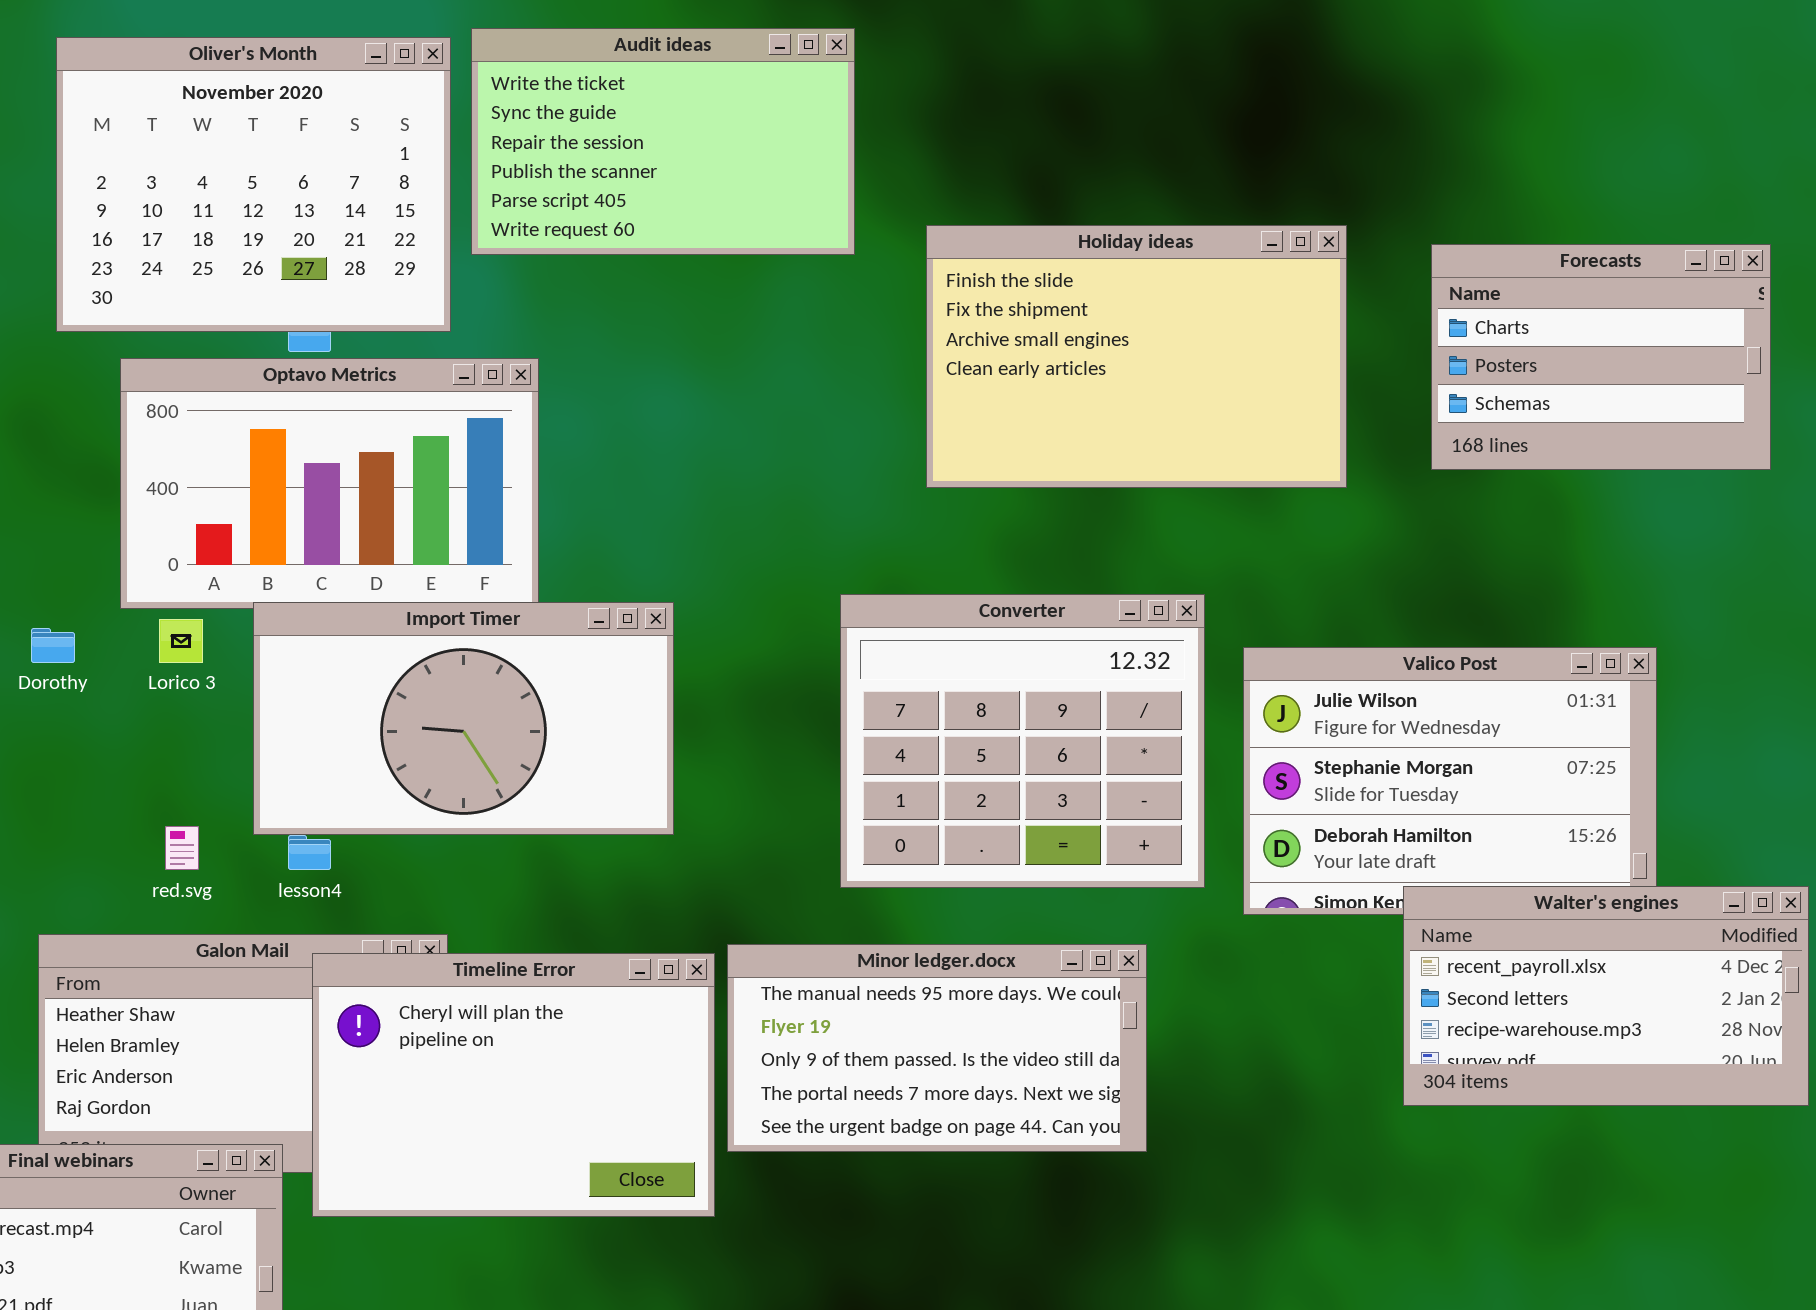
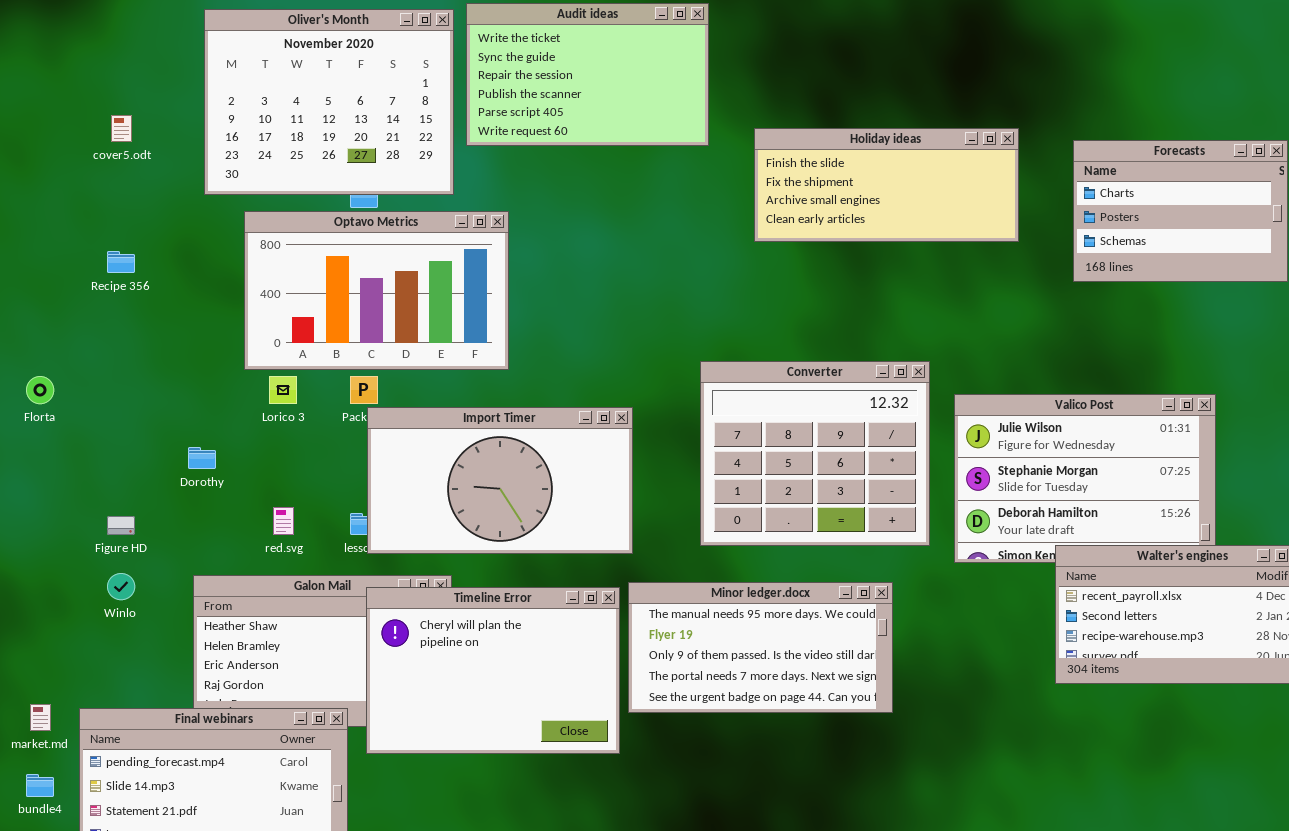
Holiday ideas: [926,225,1347,488] -> [754,128,1019,242], resized
Import Timer: [253,602,674,835] -> [367,407,633,554], moved
Dorothy: [31,628,75,663] -> [188,447,216,469], moved

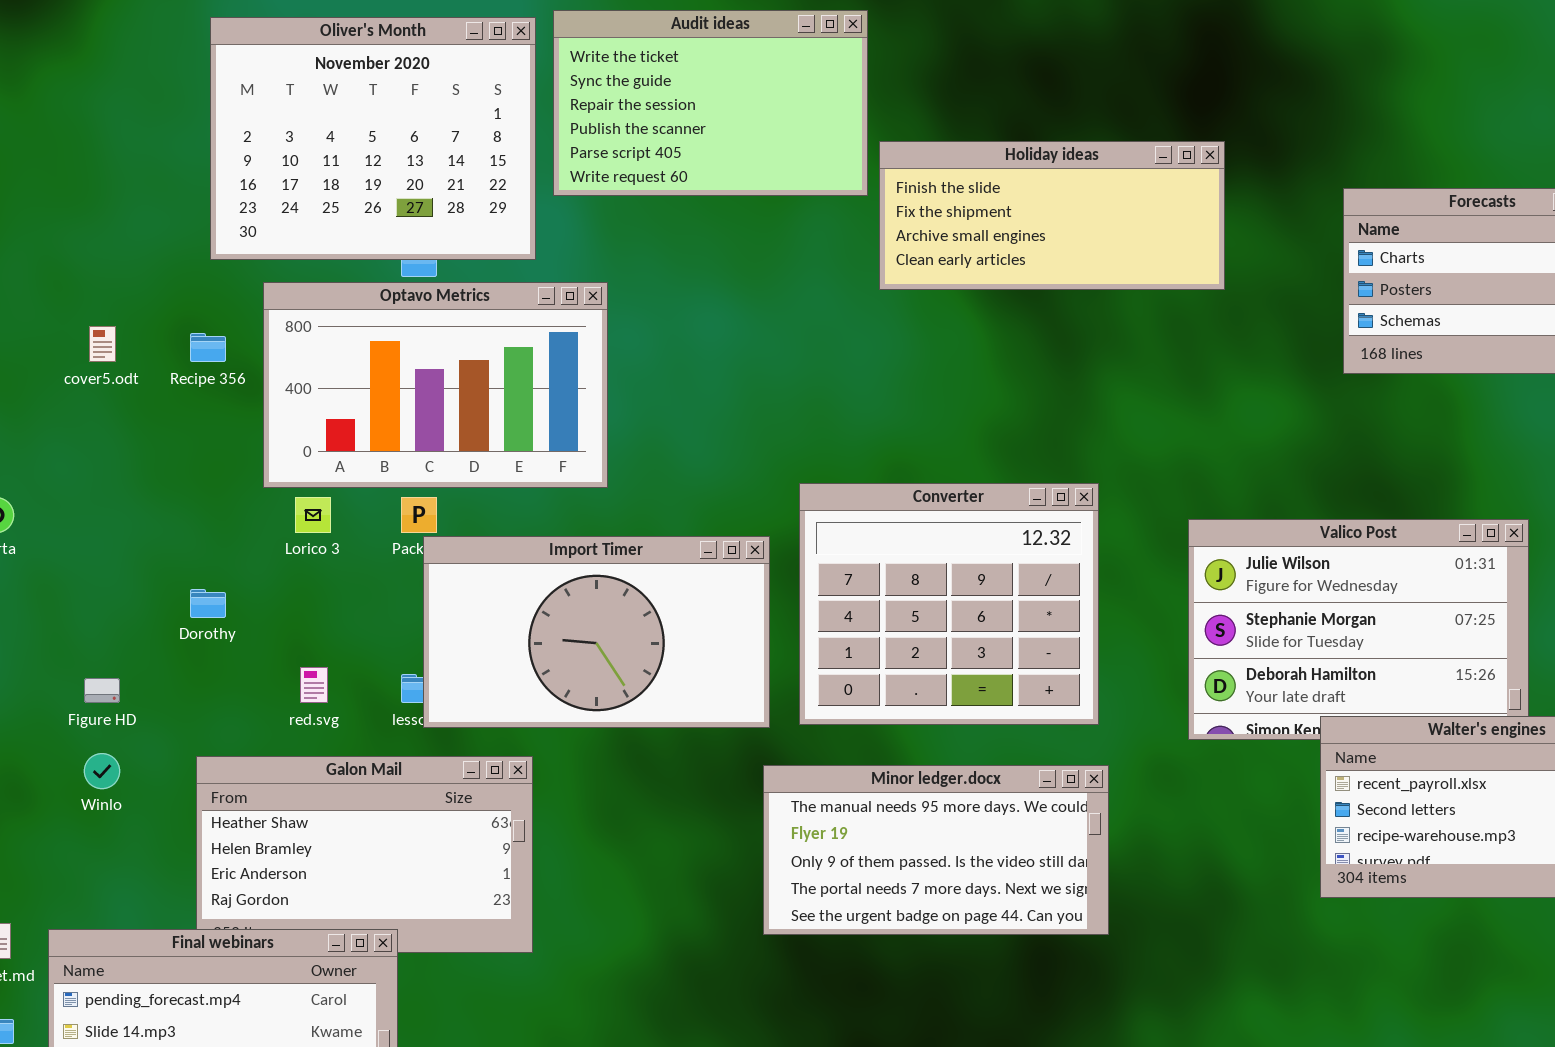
cover5.odt: [111,115,132,142] -> [89,326,116,362], moved
Holiday ideas: [754,128,1019,242] -> [879,141,1225,290], moved
Recipe 356: [107,251,135,273] -> [190,333,226,362], moved
Converter: [700,361,930,546] -> [799,483,1099,725], moved
Timeline Error: [366,587,620,754] -> none, closed

